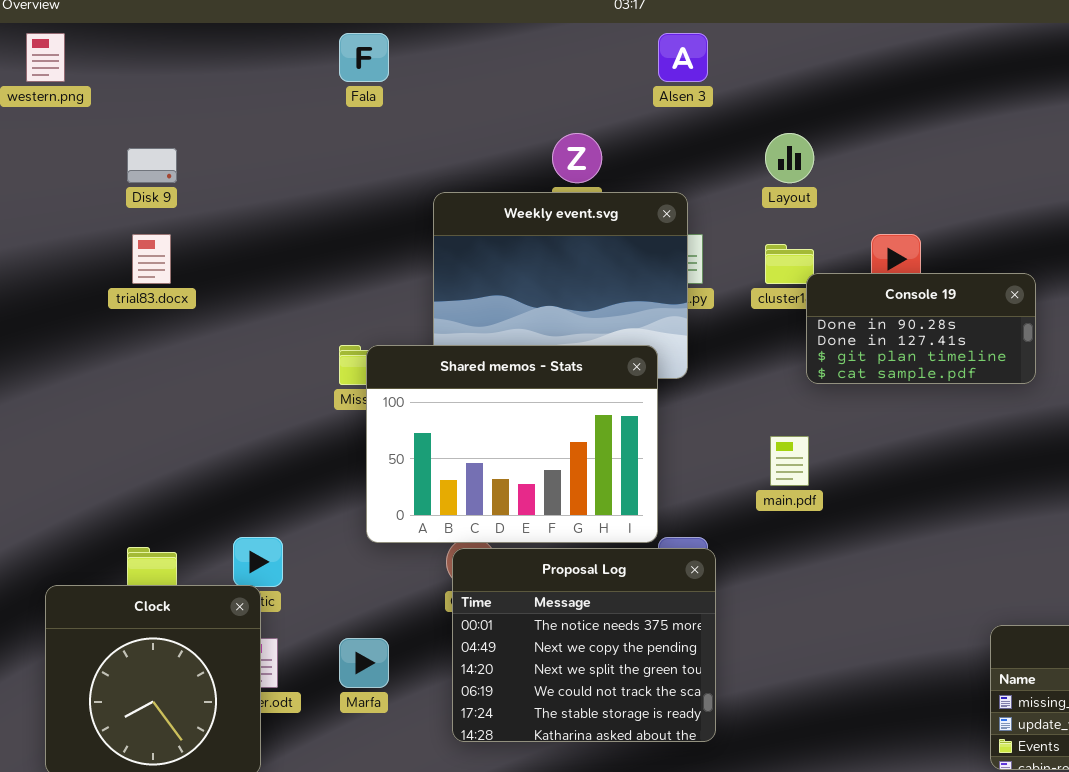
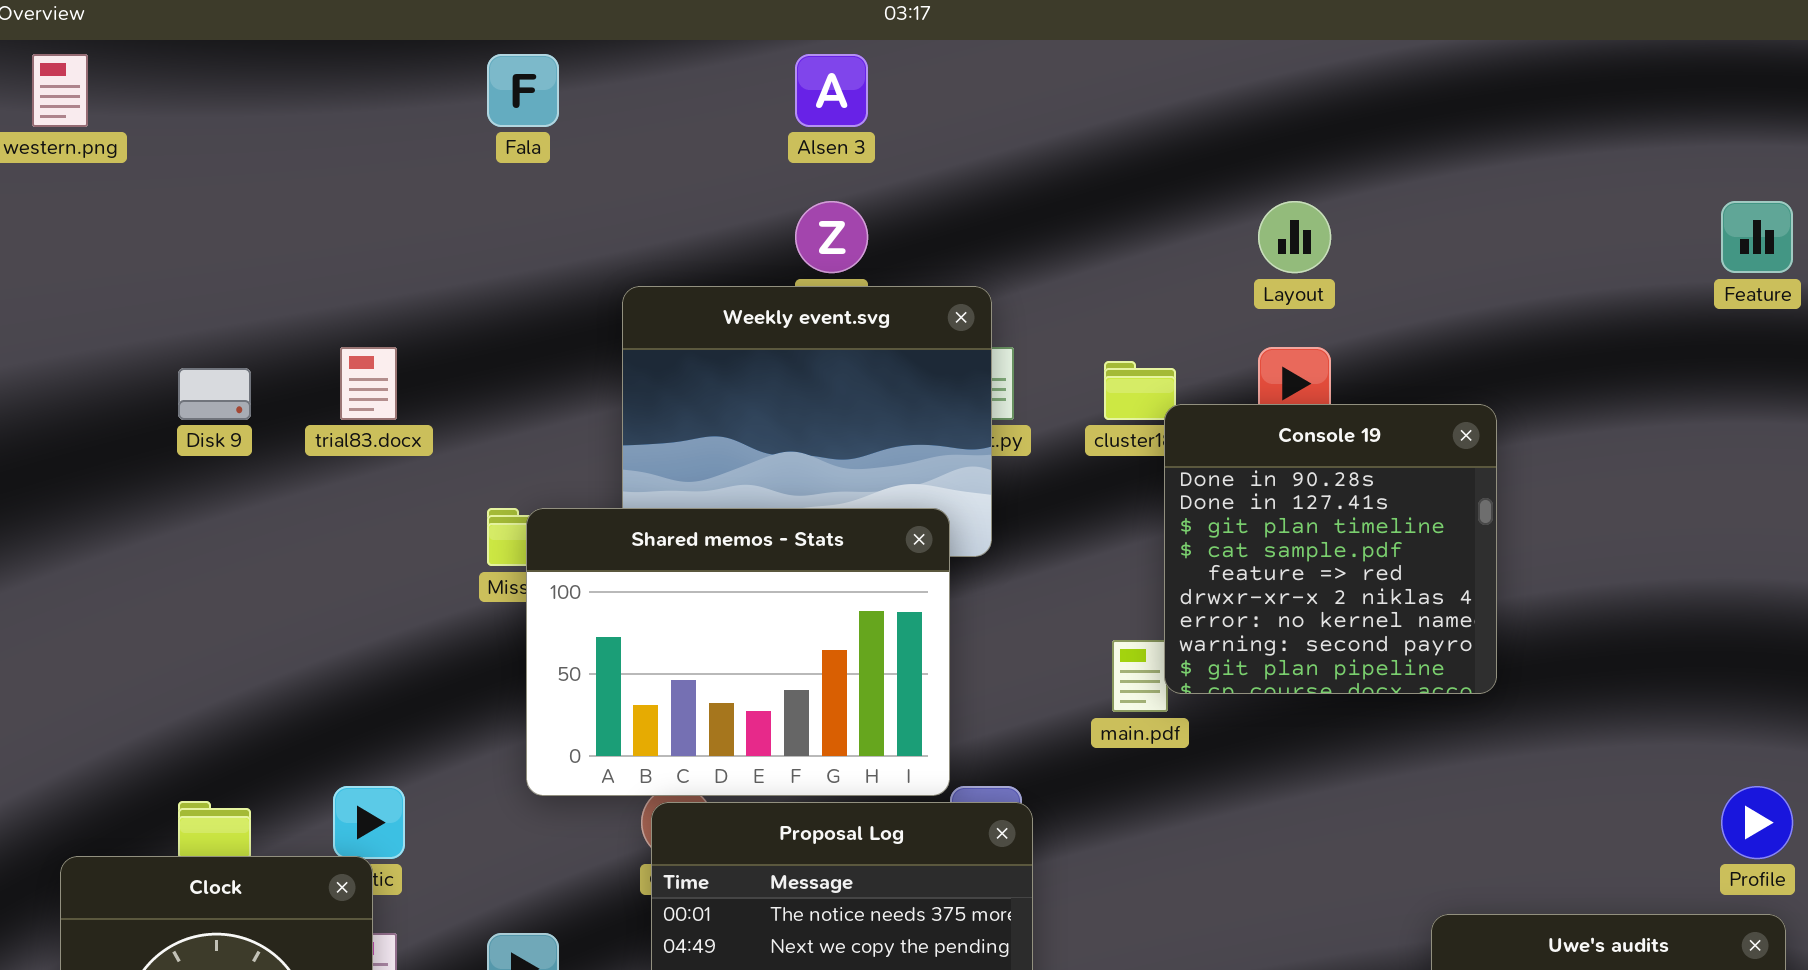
Alsen 3: [658,33,708,82] -> [795,54,868,127], moved
Layout: [765,133,814,183] -> [1258,201,1331,273], moved
Disk 9: [127,148,177,183] -> [178,368,251,420], moved
trial83.docx: [132,234,171,284] -> [340,347,397,420], moved
Console 19: [806,273,1036,384] -> [1164,404,1497,694], resized

